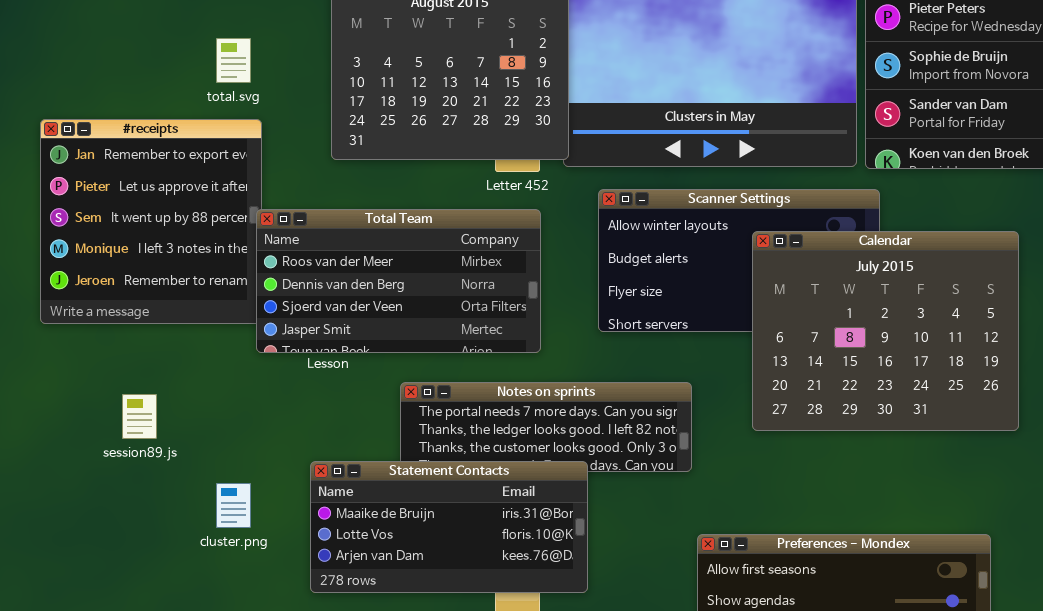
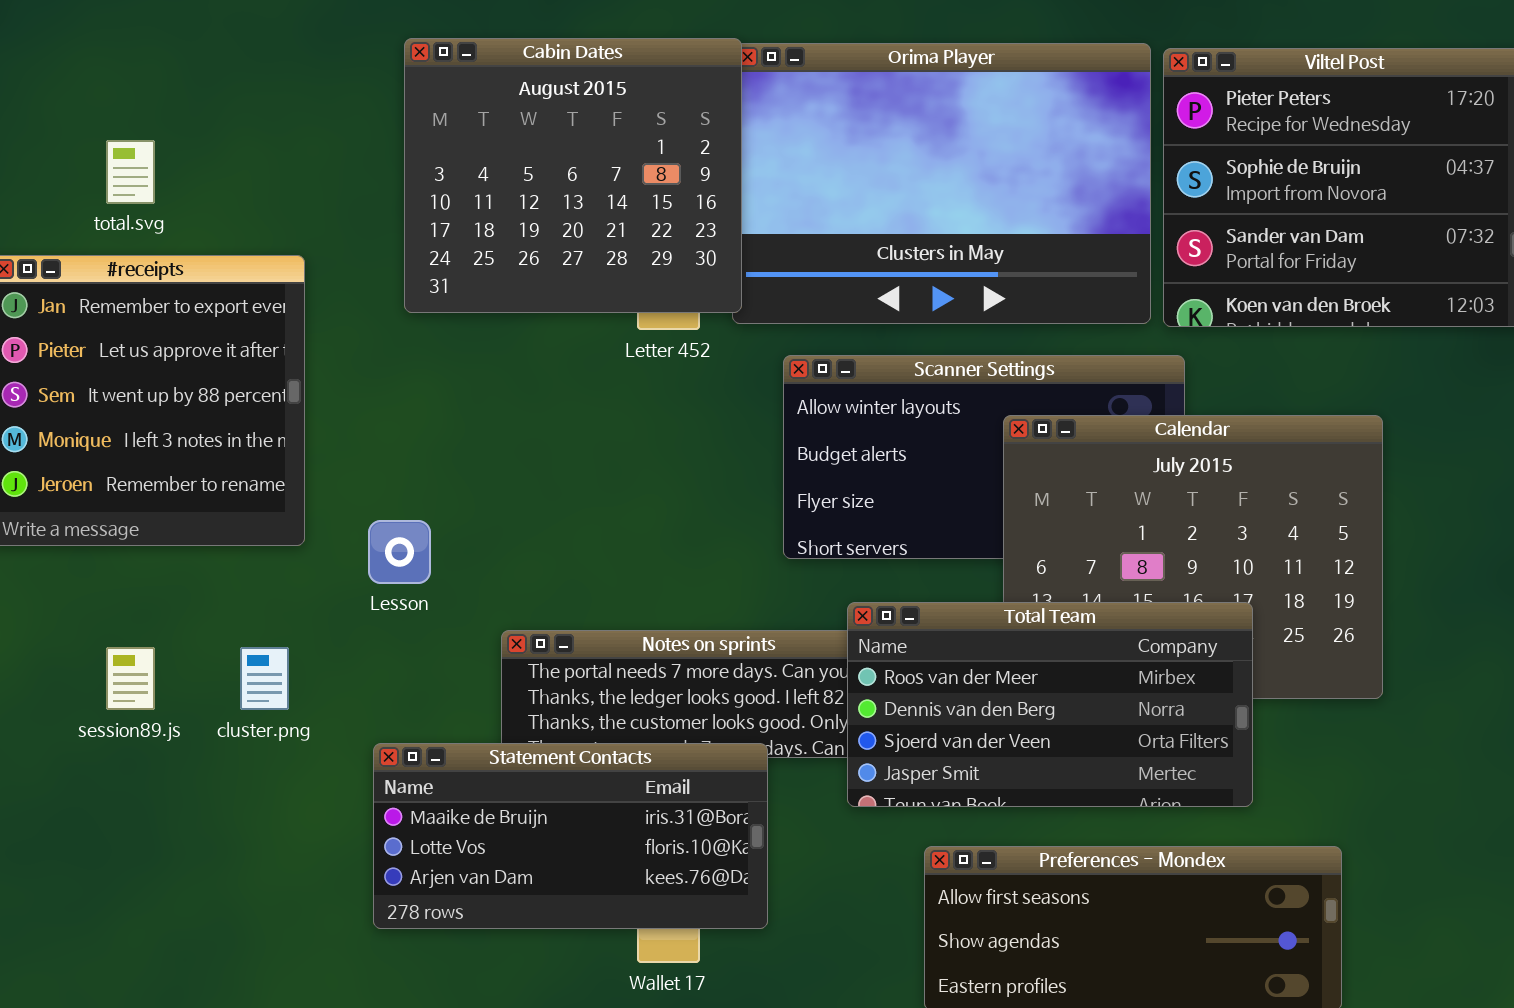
total.svg: [216,38,251,83] -> [106,140,155,204], moved
Total Team: [256,209,541,353] -> [847,602,1253,807], moved
cluster.png: [216,483,251,528] -> [240,647,289,710], moved

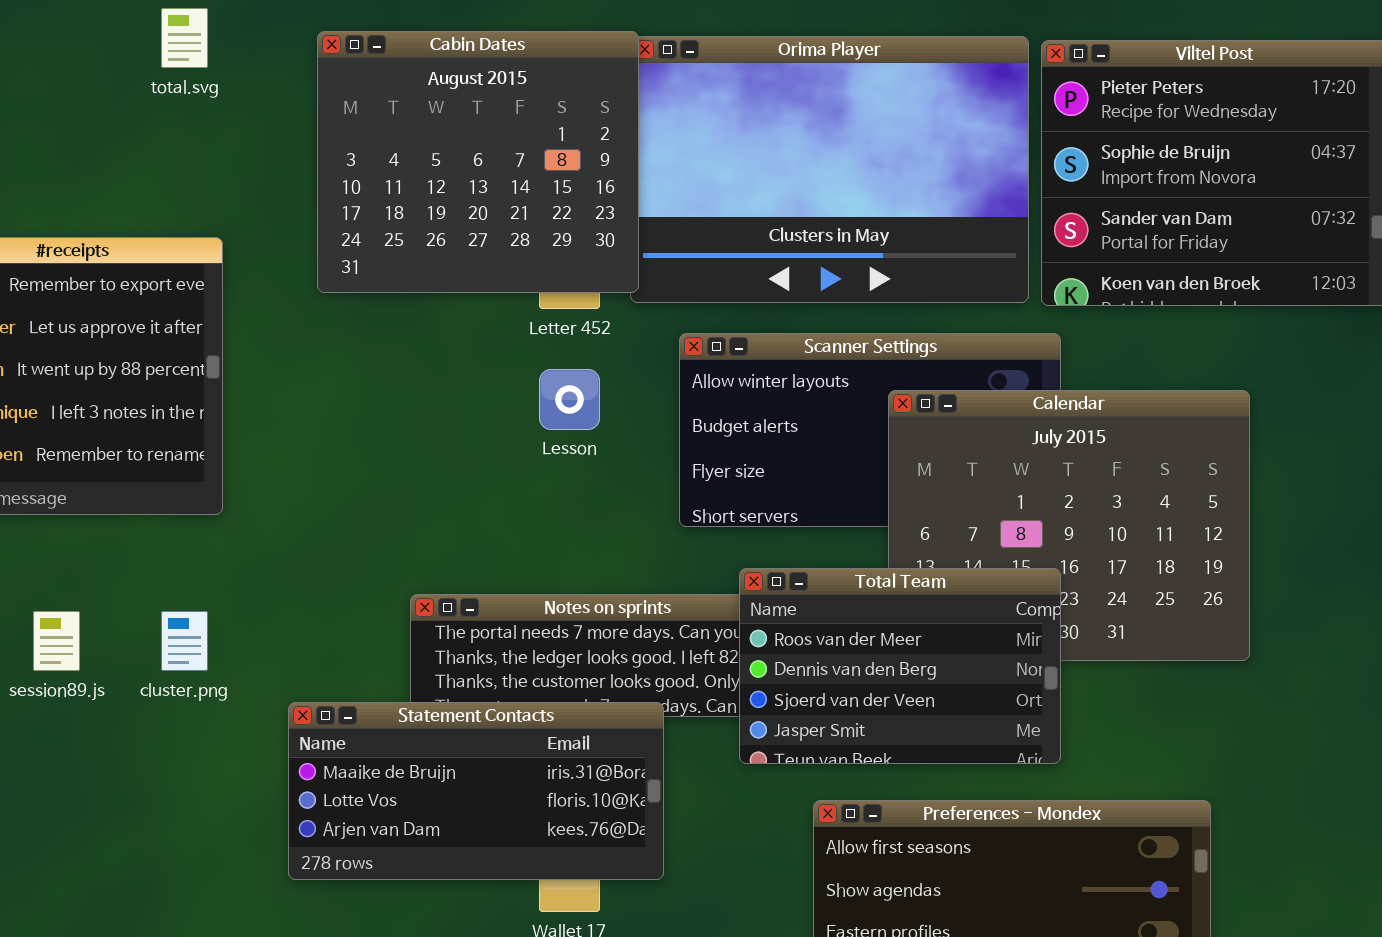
total.svg: [106,140,155,204] -> [161,8,208,68], moved
Lesson: [368,520,431,584] -> [539,369,600,430], moved
Total Team: [847,602,1253,807] -> [739,568,1061,764], resized

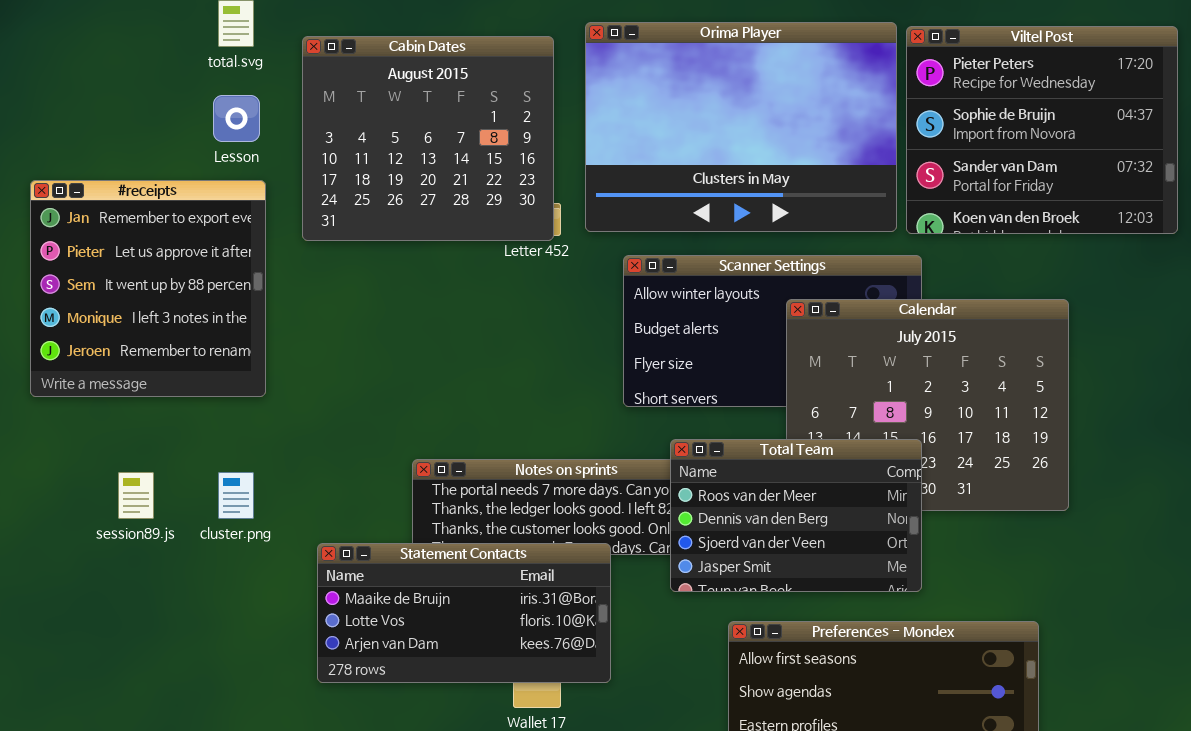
Cabin Dates: [317,31,639,293] -> [302,36,554,241], moved
Lesson: [539,369,600,430] -> [213,95,260,142], moved

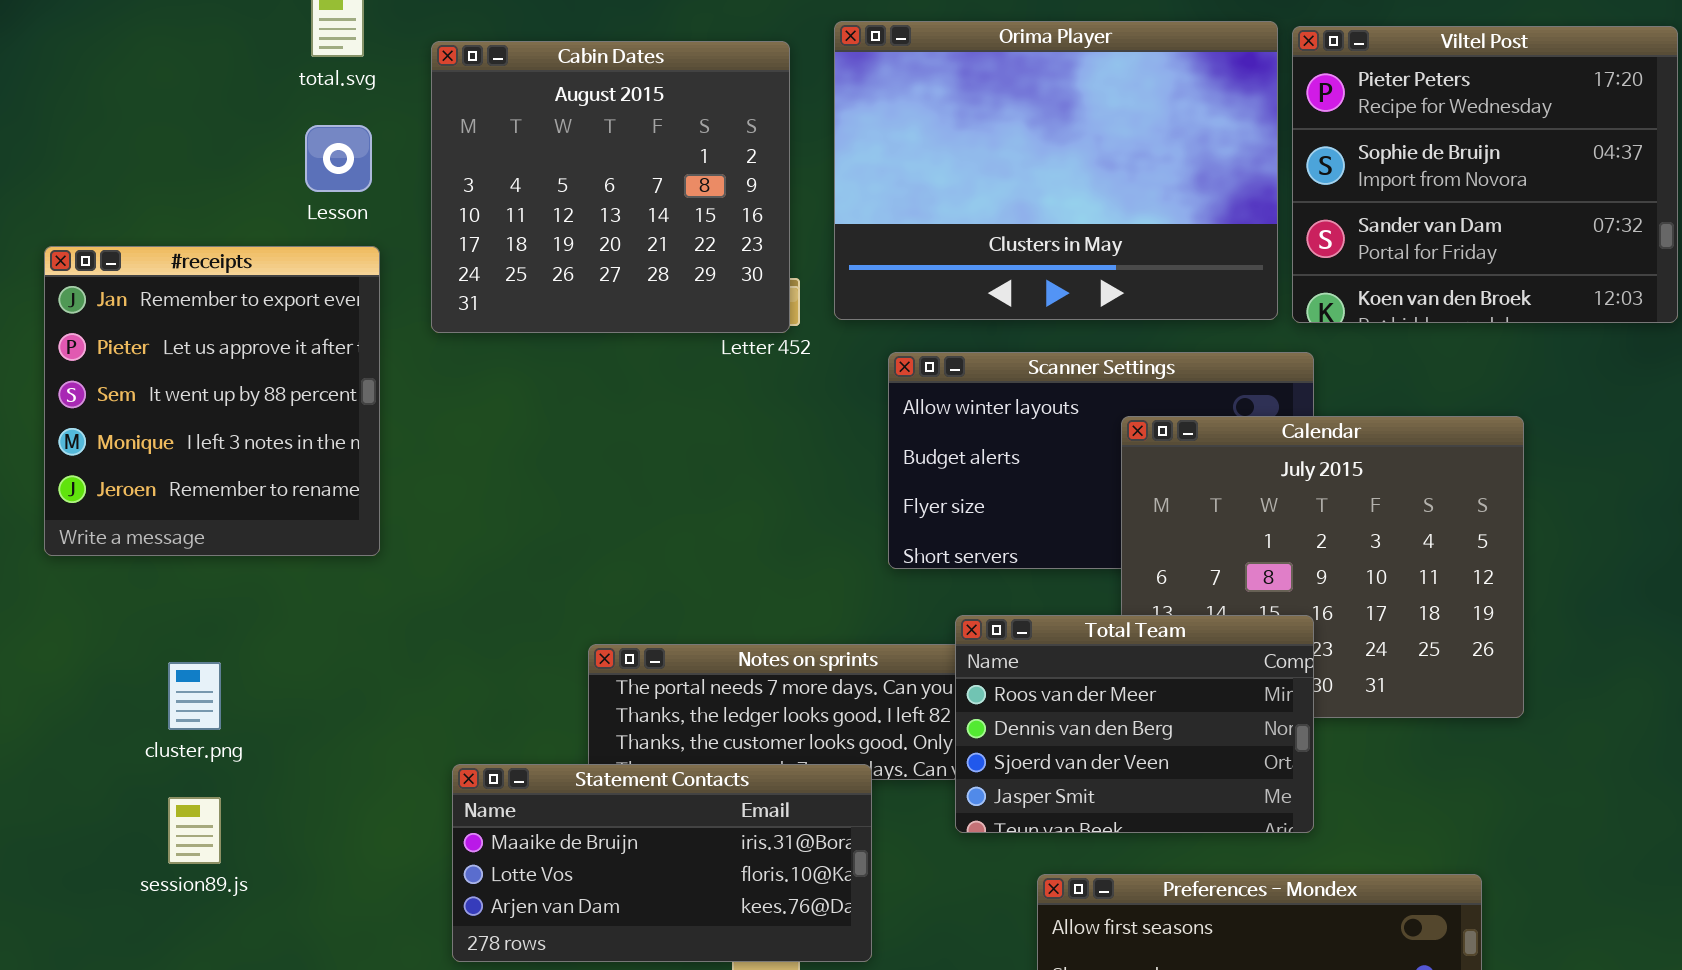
session89.js: [118,472,154,519] -> [168,797,221,864], moved
cluster.png: [218,472,254,519] -> [168,662,221,730], moved

